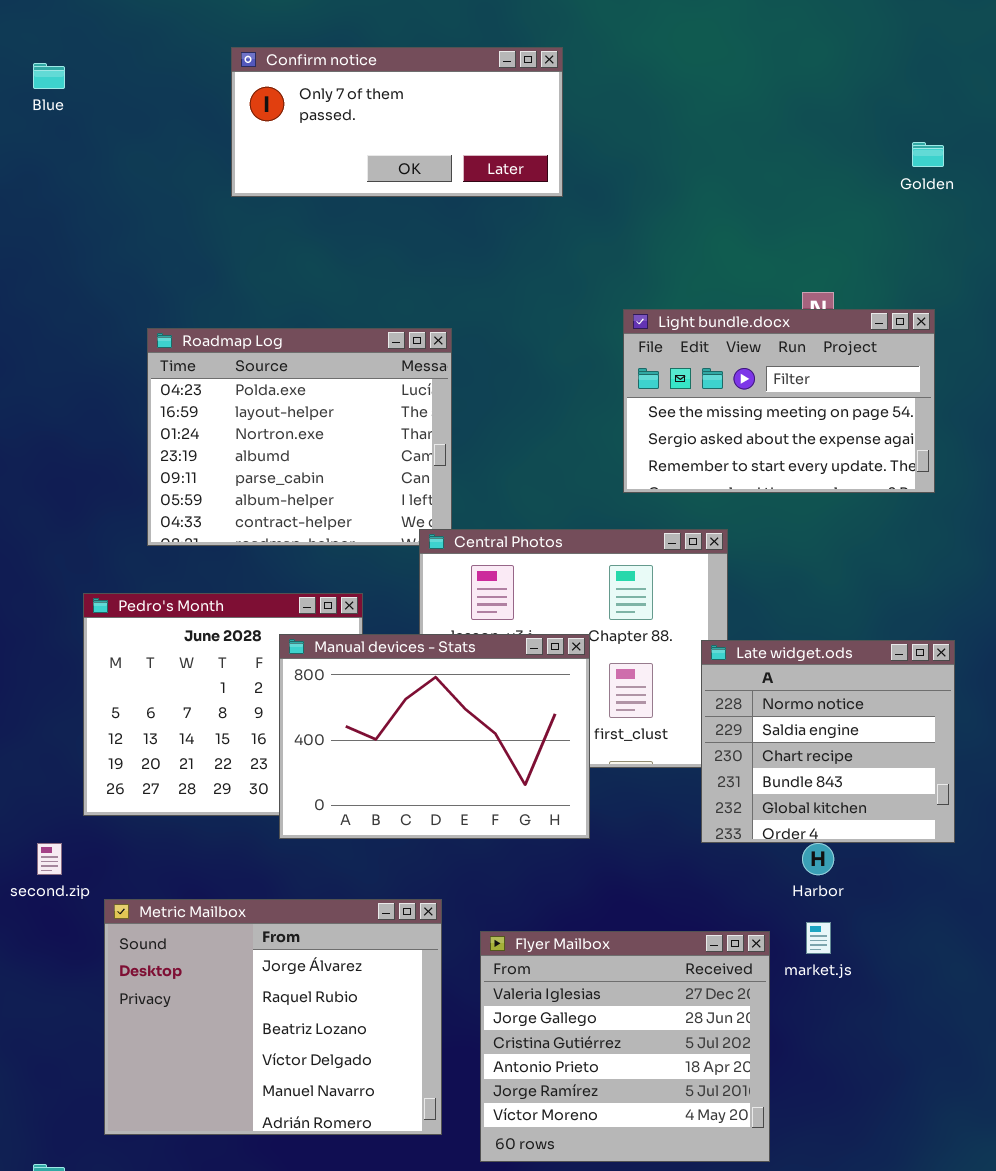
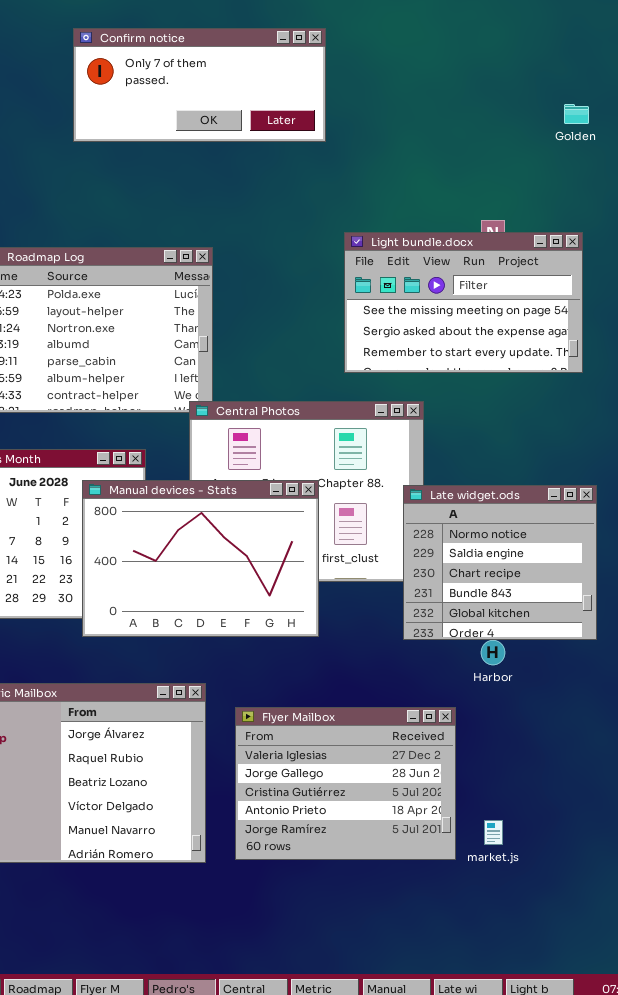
Confirm notice: [231,47,563,197] -> [73,28,326,142], moved
market.js: [806,922,831,954] -> [484,820,503,845], moved
Flyer Mailbox: [480,931,770,1162] -> [235,707,456,860], resized

